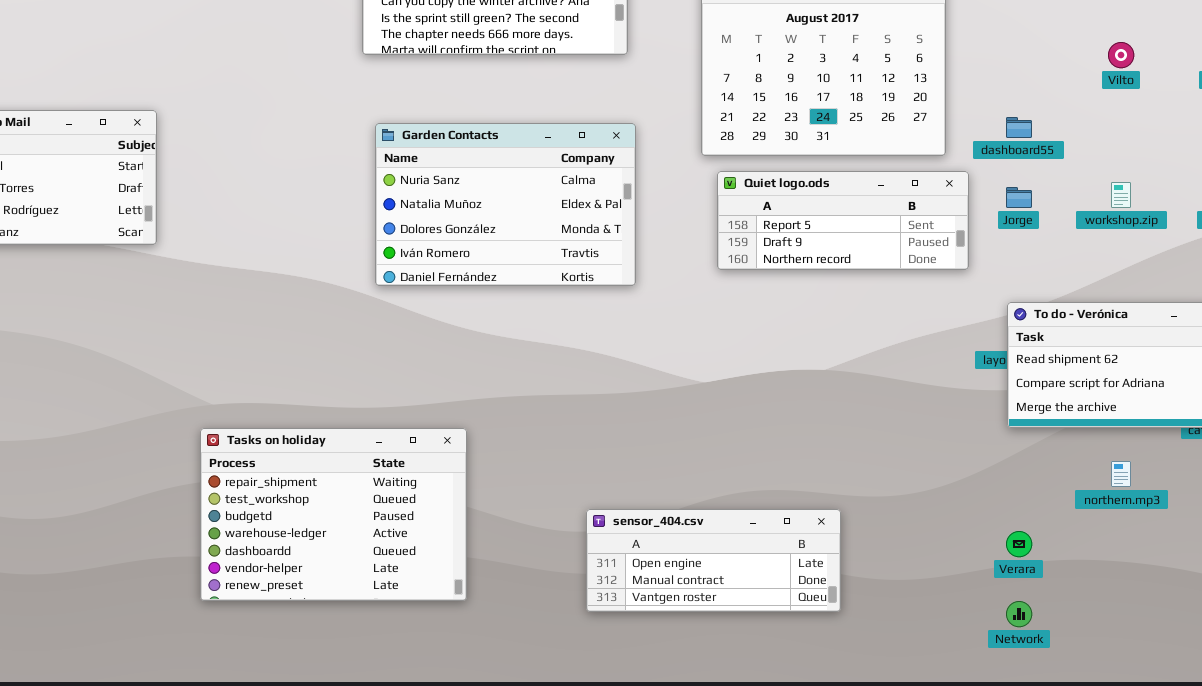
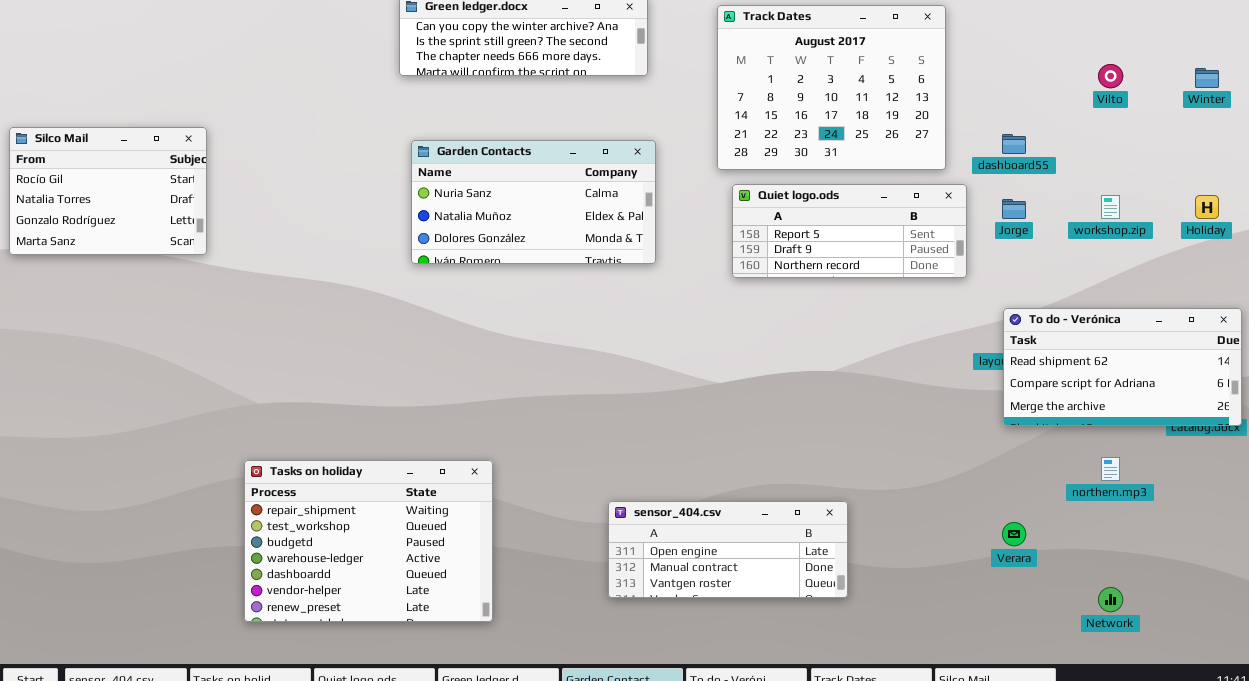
Garden Contacts: [375,123,636,286] -> [411,140,656,264], resized
Tasks on holiday: [200,428,467,601] -> [244,460,493,622], moved
Network: [1006,601,1032,627] -> [1098,587,1123,612], moved

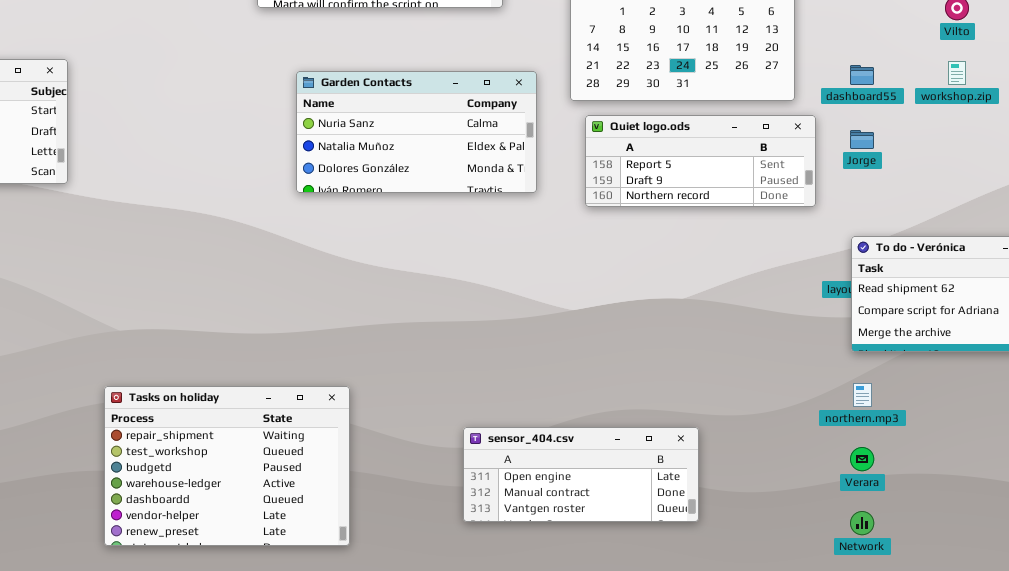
Garden Contacts: [411,140,656,264] -> [296,71,537,193], moved
workshop.zip: [1101,195,1120,219] -> [948,61,966,85], moved
northern.mp3: [1101,457,1120,481] -> [853,383,872,407], moved
Network: [1098,587,1123,612] -> [850,511,874,535], moved

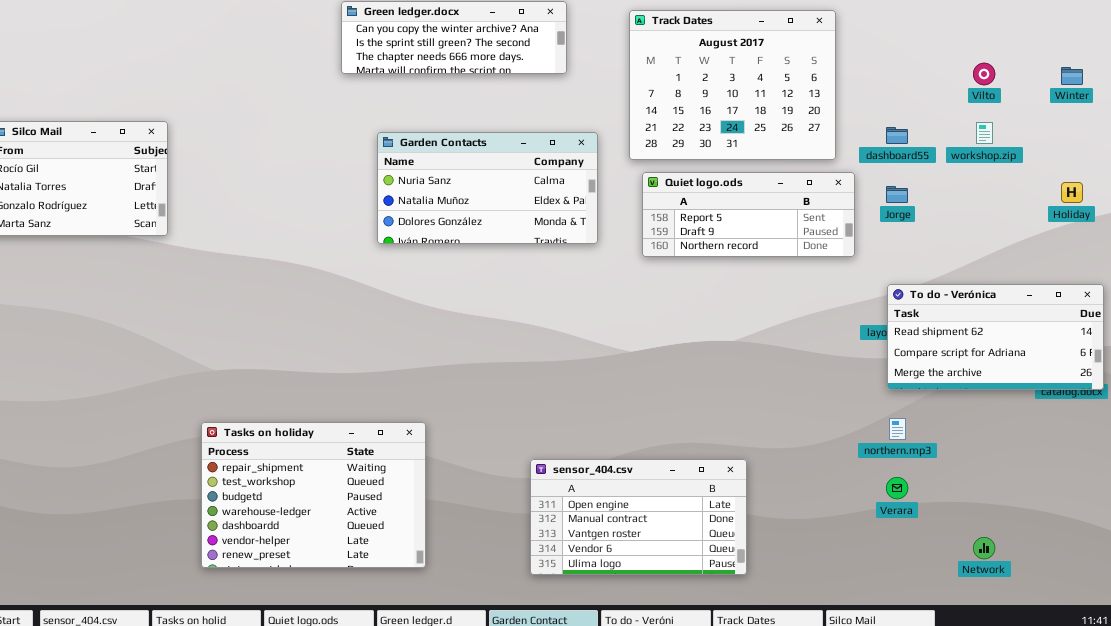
sensor_404.csv: [463,427,699,522] -> [530,459,747,575], resized
Network: [850,511,874,535] -> [973,537,995,559], moved

